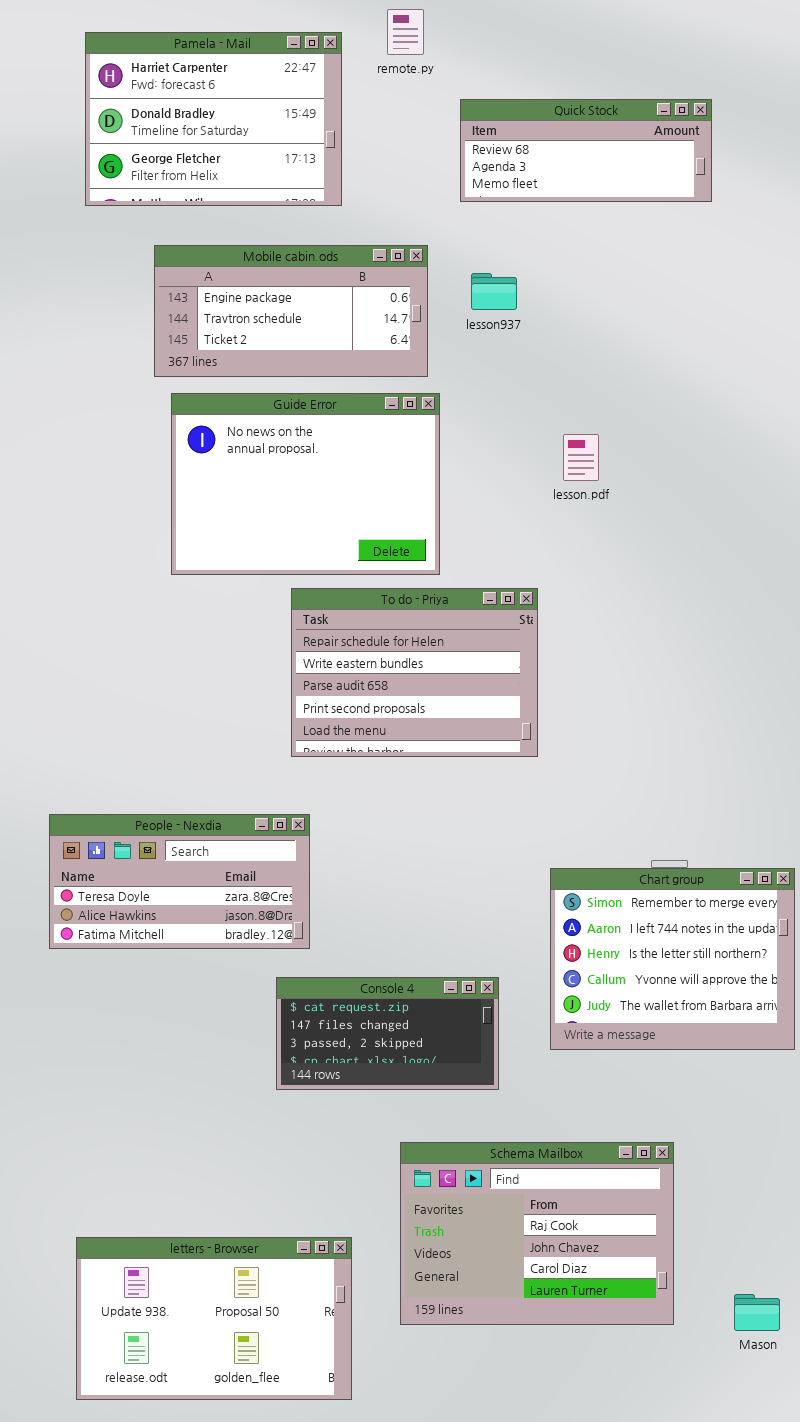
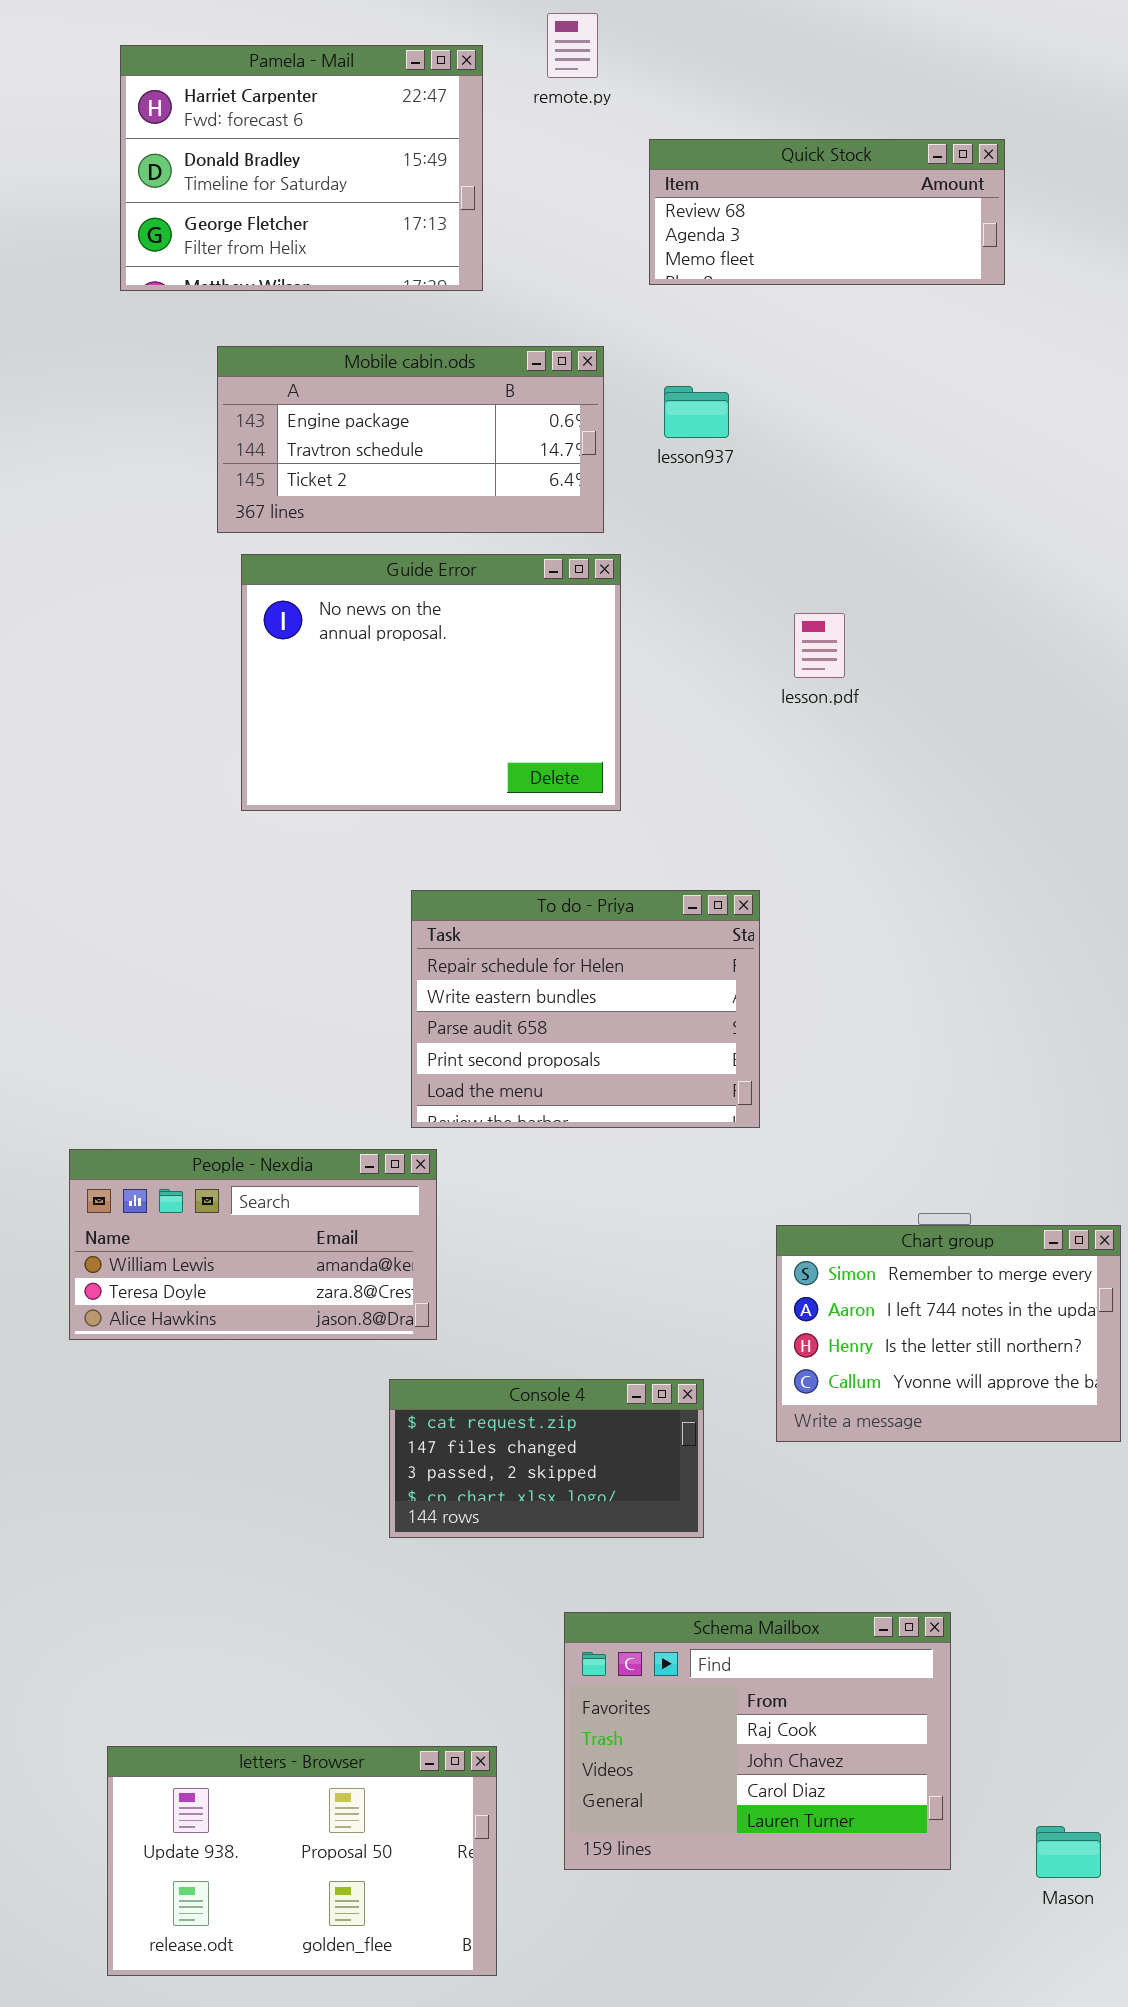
To do - Priya: [291,588,538,757] -> [411,890,760,1128], moved
People - Nexdia: [49,814,310,949] -> [69,1149,437,1340], scrolled up 1 row
Chart group: [550,868,795,1050] -> [776,1225,1121,1442], resized

